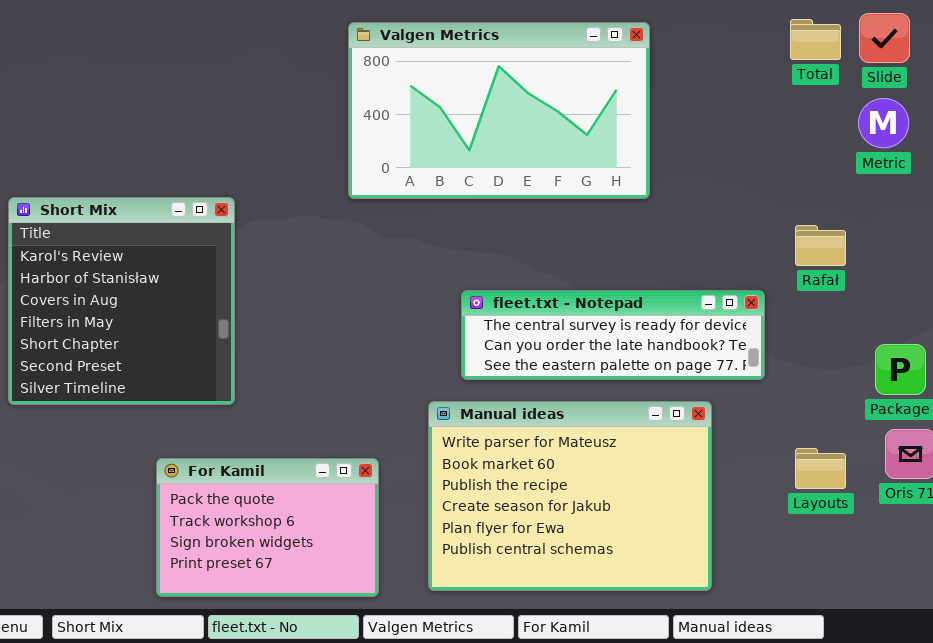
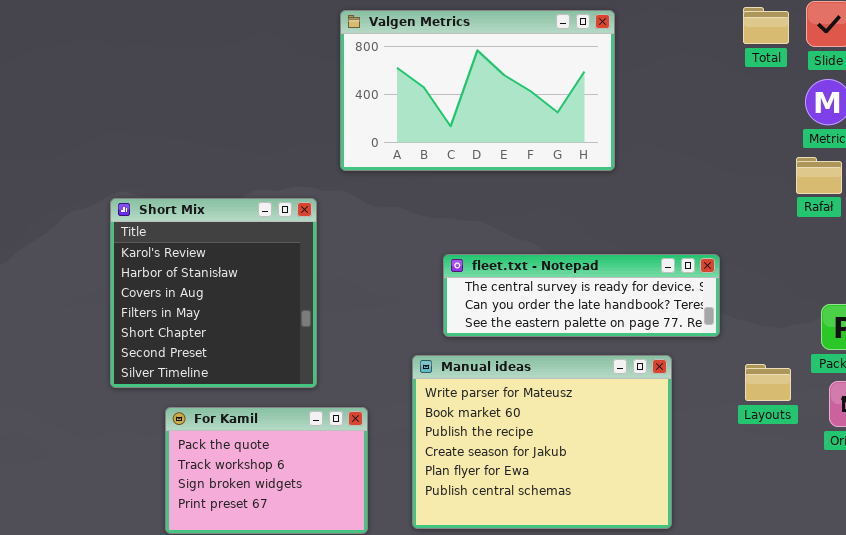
Short Mix: [8,197,235,405] -> [110,198,317,388], moved
Rafał: [795,225,846,266] -> [796,157,842,194], moved
Layouts: [795,448,846,489] -> [745,364,791,401], moved

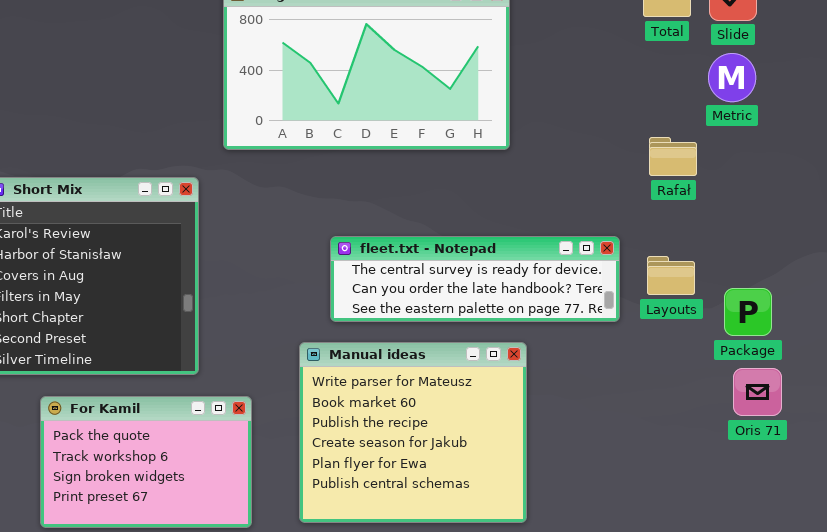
Rafał: [796,157,842,194] -> [649,137,697,176], moved
Manual ideas: [412,355,672,529] -> [299,342,527,523], resized
Layouts: [745,364,791,401] -> [647,256,695,295], moved

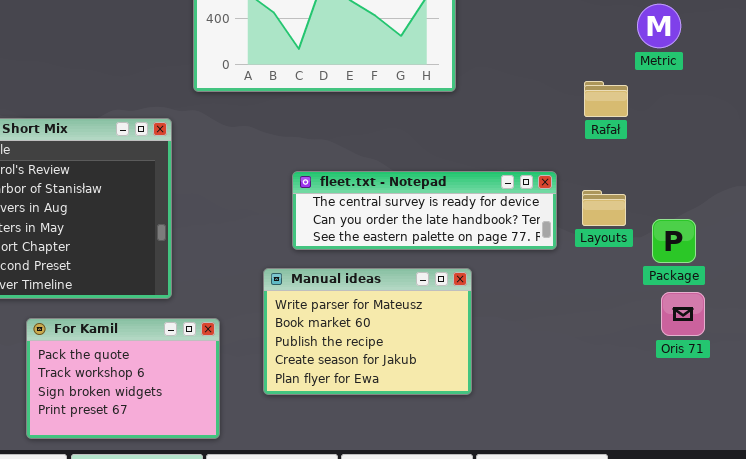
Manual ideas: [299,342,527,523] -> [263,268,472,395], resized

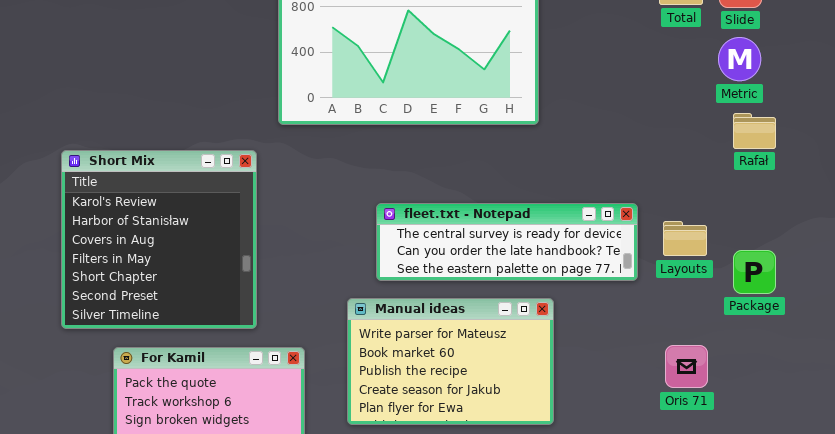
Rafał: [584,81,628,117] -> [733,113,776,149], moved
Oris 71: [661,292,705,336] -> [665,345,708,388], moved

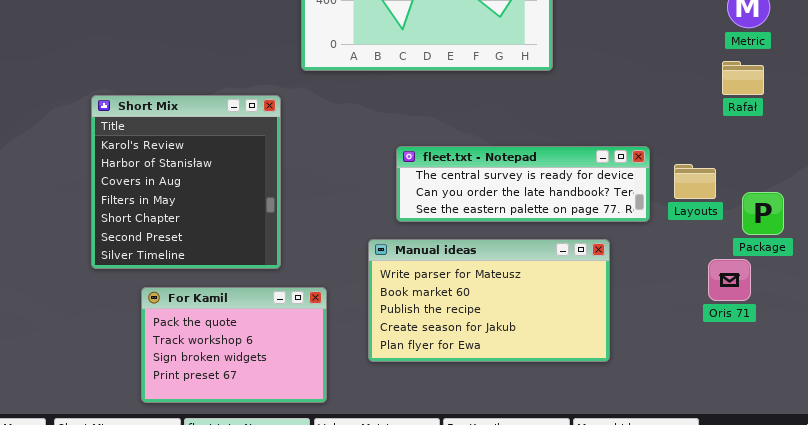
Rafał: [733,113,776,149] -> [722,61,764,95], moved
Manual ideas: [347,298,554,425] -> [368,239,610,362], resized
Oris 71: [665,345,708,388] -> [708,259,751,301], moved

